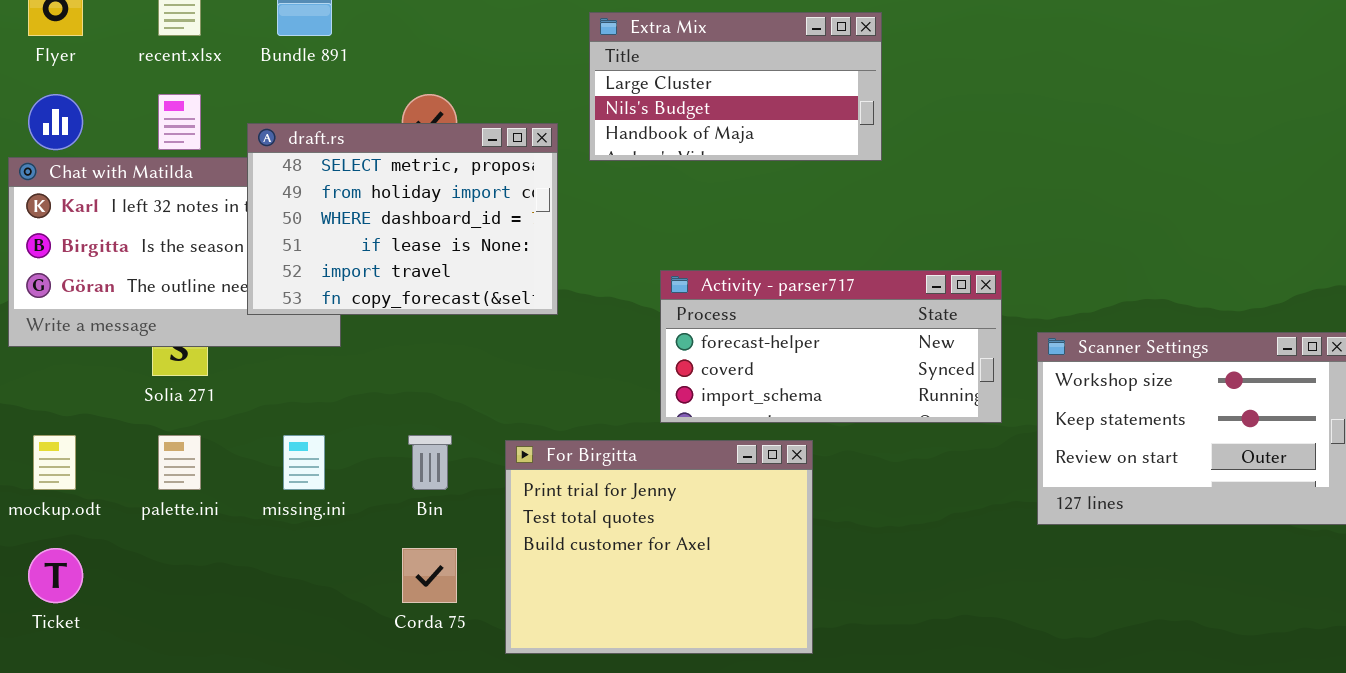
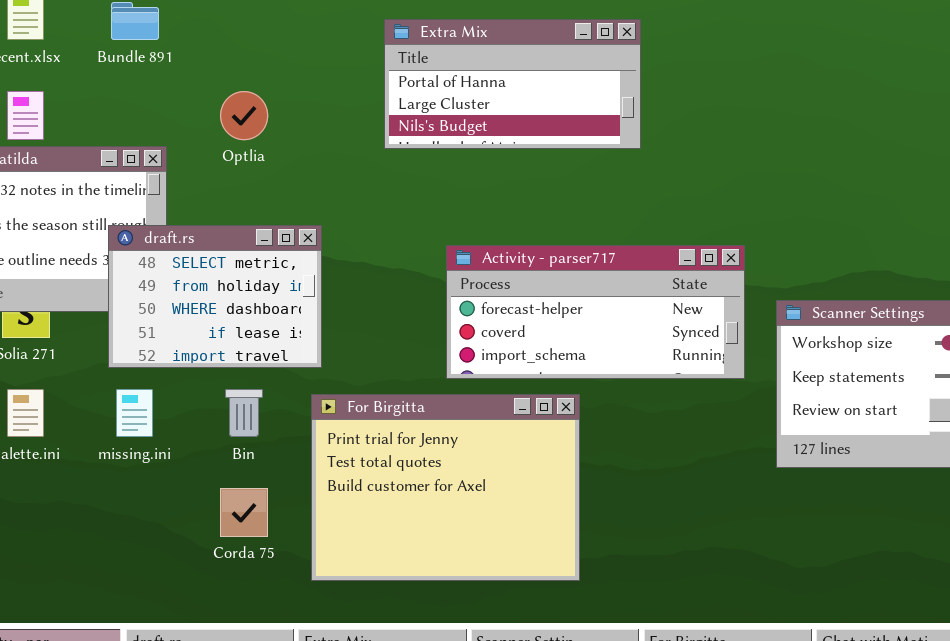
Extra Mix: [589,12,882,161] -> [384,19,641,149], scrolled up 1 row
draft.rs: [247,123,558,315] -> [108,225,322,368], moved, resized

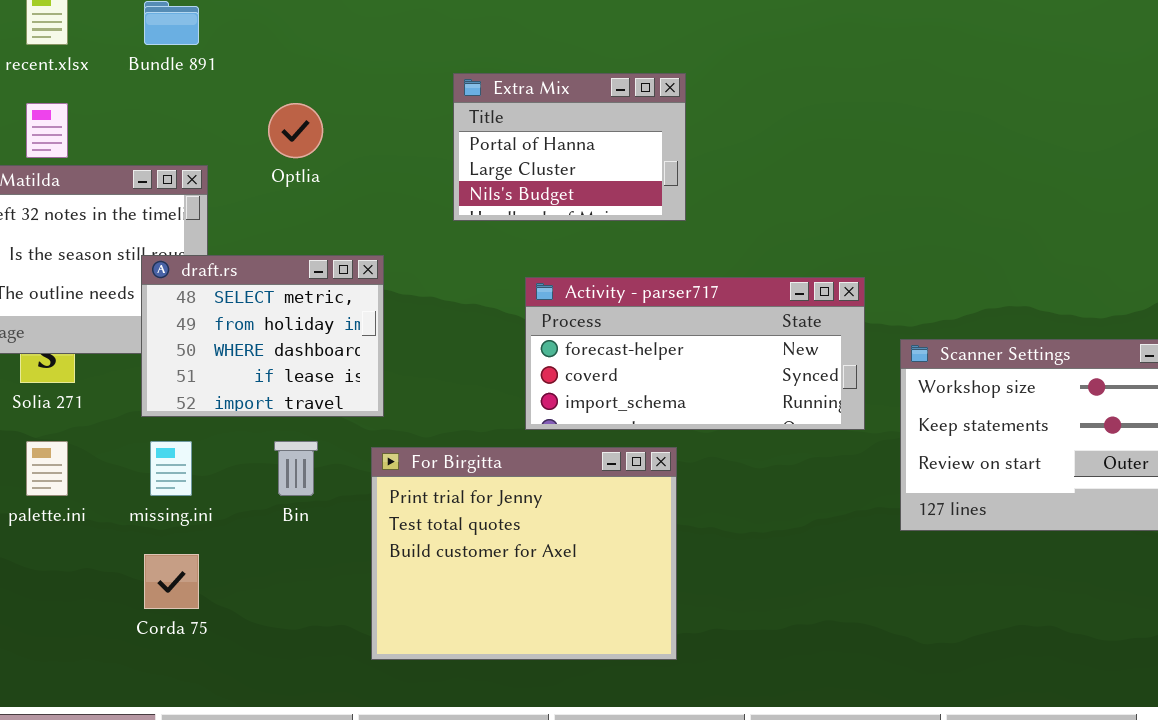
Extra Mix: [384,19,641,149] -> [453,73,686,221], moved, resized
Corda 75: [220,488,268,537] -> [144,554,199,609], moved

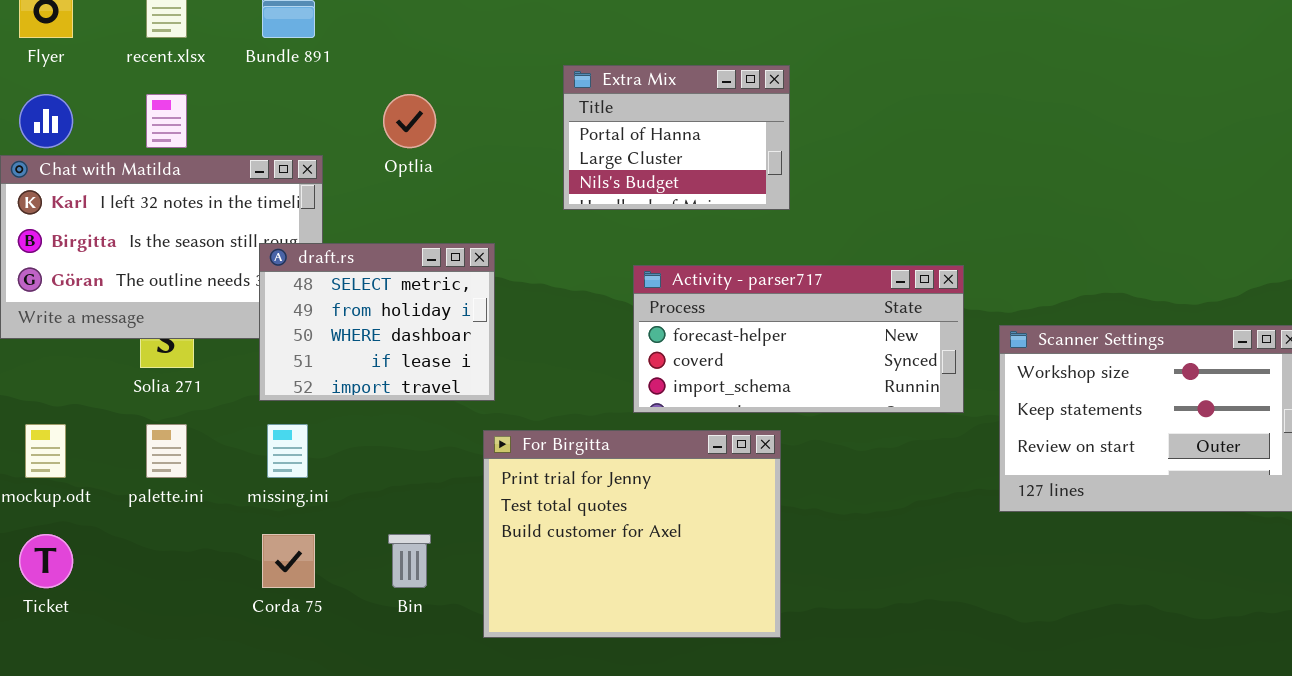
Bin: [274,441,318,496] -> [388,534,431,588], moved

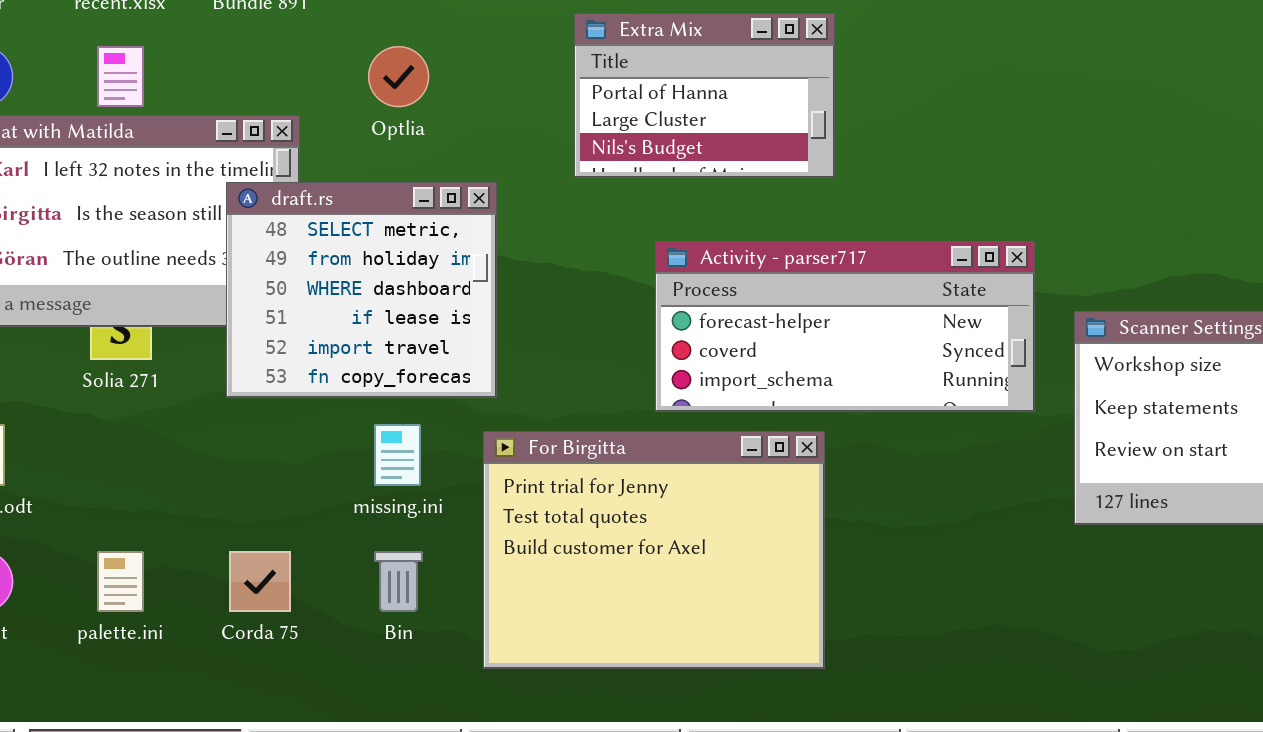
draft.rs: [259,243,495,401] -> [226,182,497,398], resized
palette.ini: [146,424,187,478] -> [97,551,144,612], moved
missing.ini: [267,424,308,478] -> [374,424,421,486], moved

